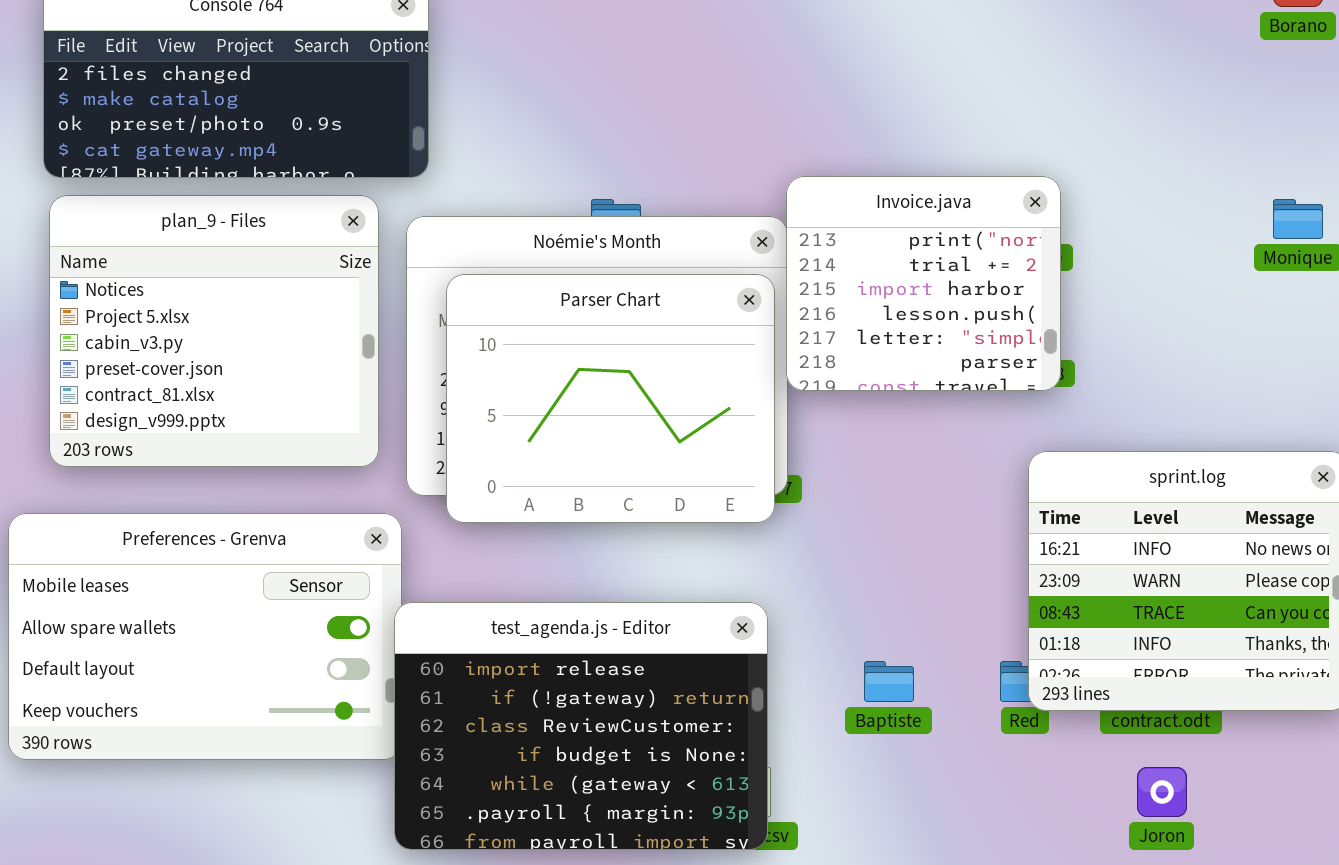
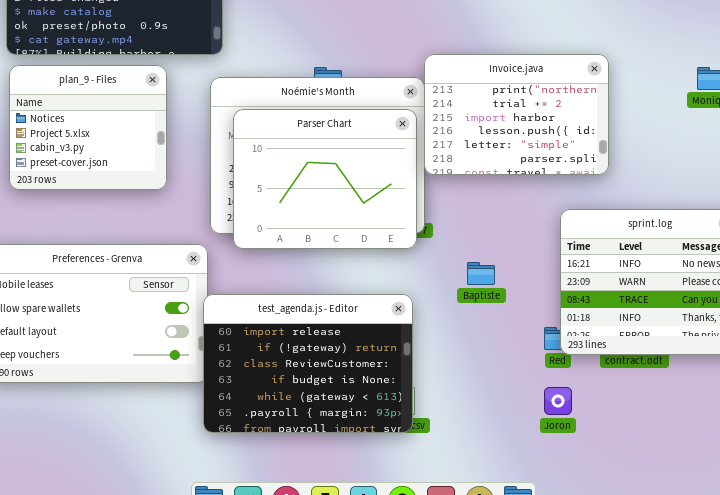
Invoice.java: [786,176,1061,391] -> [424,54,609,175], resized
plan_9 - Files: [49,195,379,467] -> [9,65,167,190], resized
Baptiste: [864,661,914,702] -> [467,262,495,285], moved
Joron: [1137,767,1187,817] -> [544,387,572,415], moved

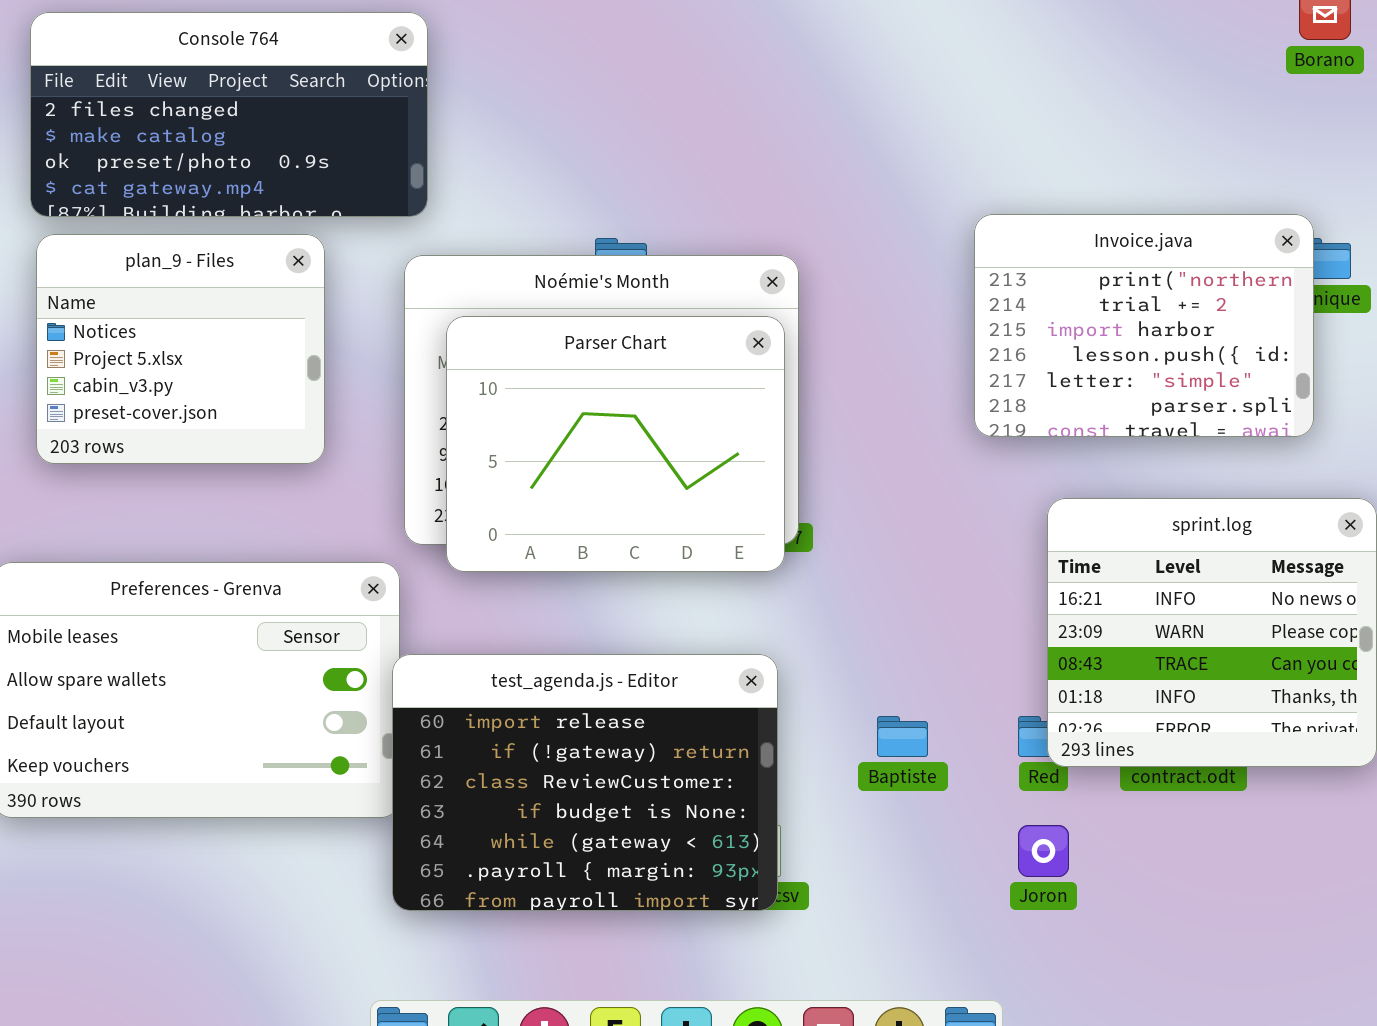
Invoice.java: [424,54,609,175] -> [974,214,1314,437], moved
Baptiste: [467,262,495,285] -> [877,716,928,757], moved

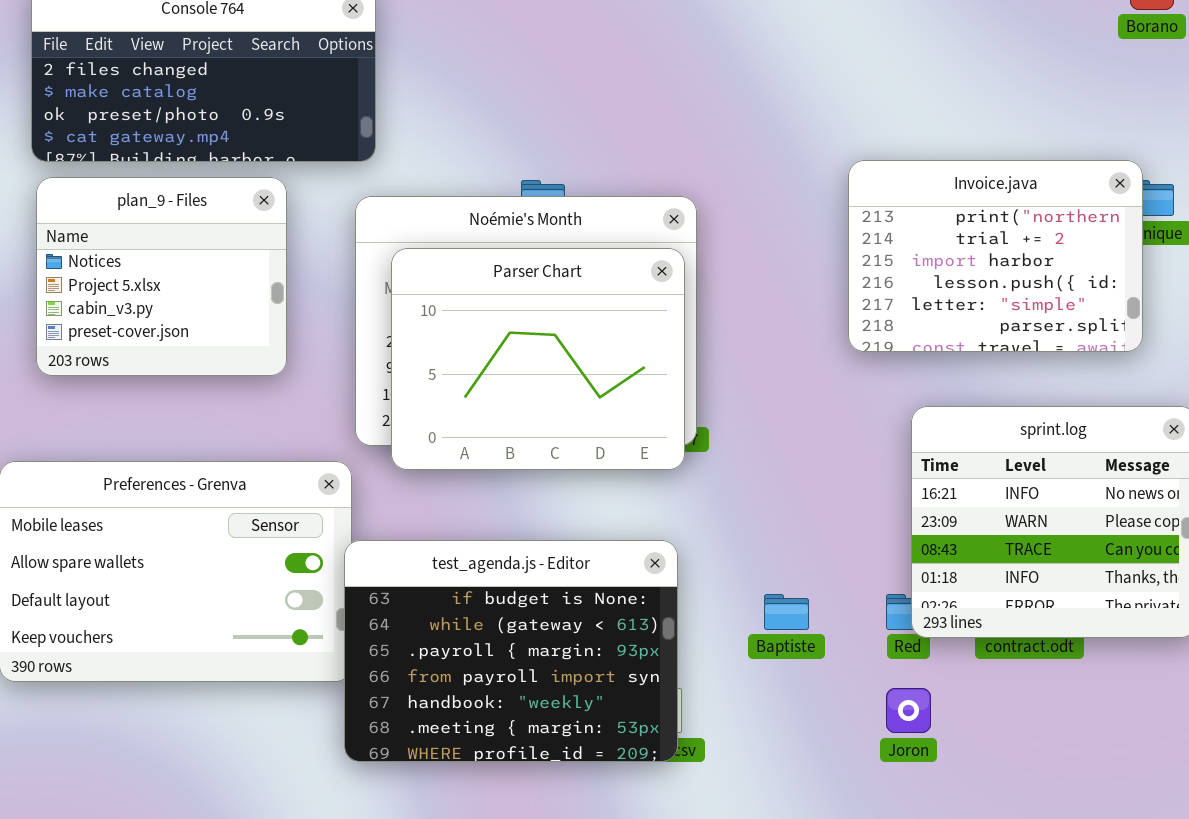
test_agenda.js - Editor: [392,654,778,911] -> [344,540,678,762], scrolled down 3 rows

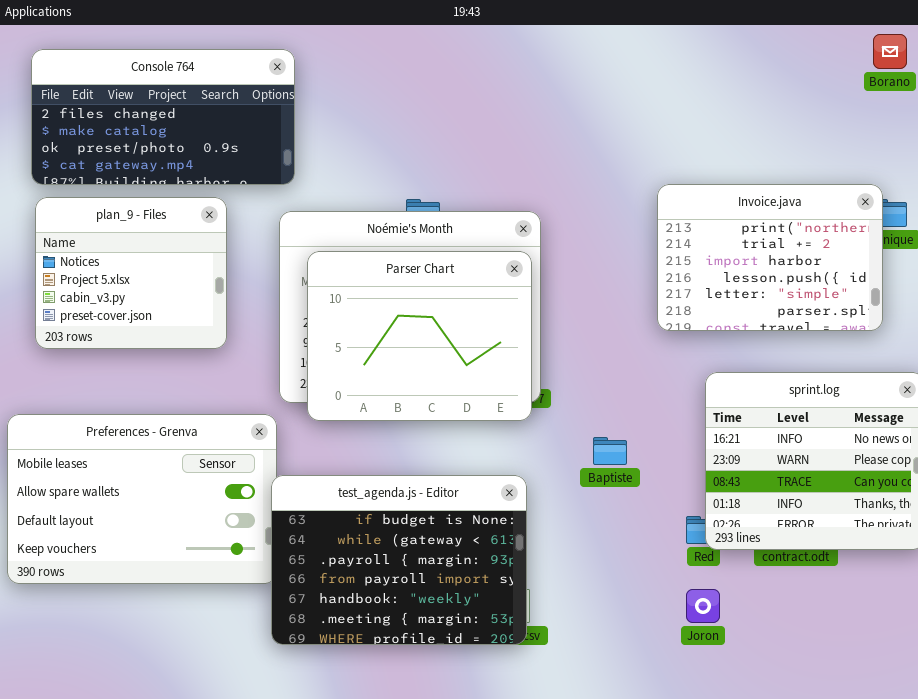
Baptiste: [764,594,809,630] -> [593,437,627,465], moved

